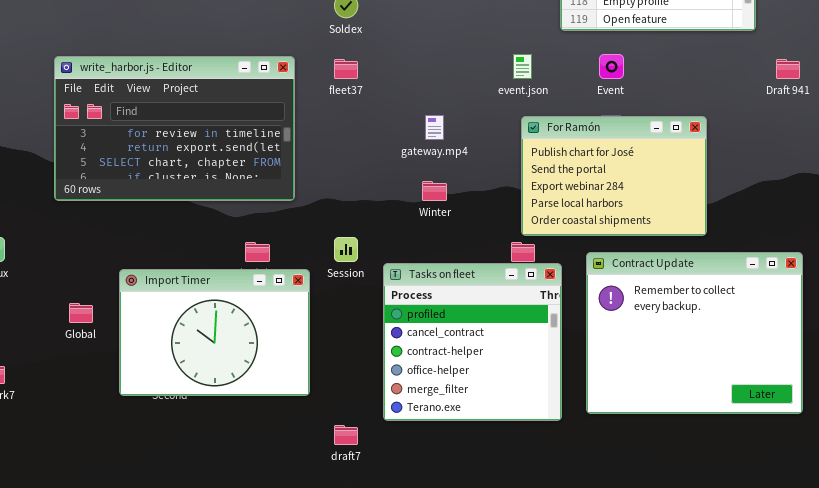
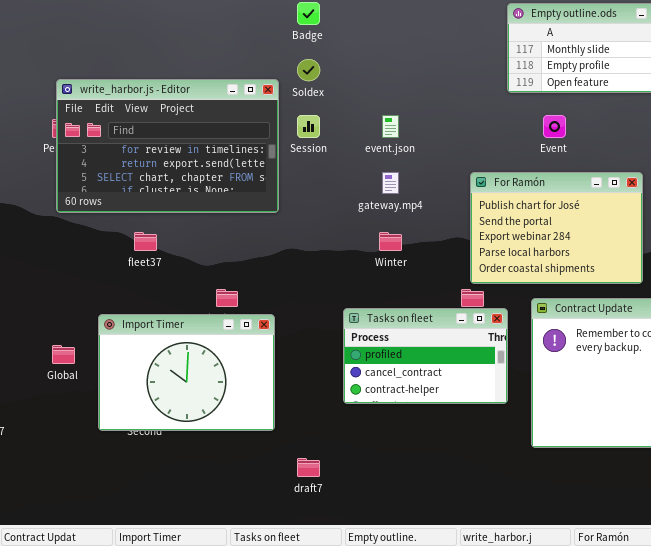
event.json: [513,54,532,79] -> [382,115,399,138], moved
write_harbor.js - Editor: [54,56,295,201] -> [56,79,279,213], moved
fleet37: [334,59,358,79] -> [134,232,157,251], moved
Session: [334,237,358,262] -> [297,115,320,138], moved
Tasks on fleet: [383,263,562,421] -> [343,308,508,404], resized

